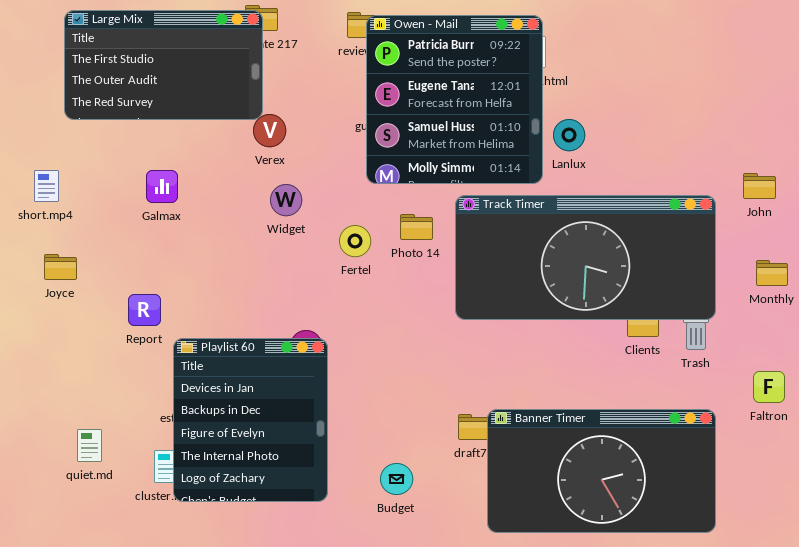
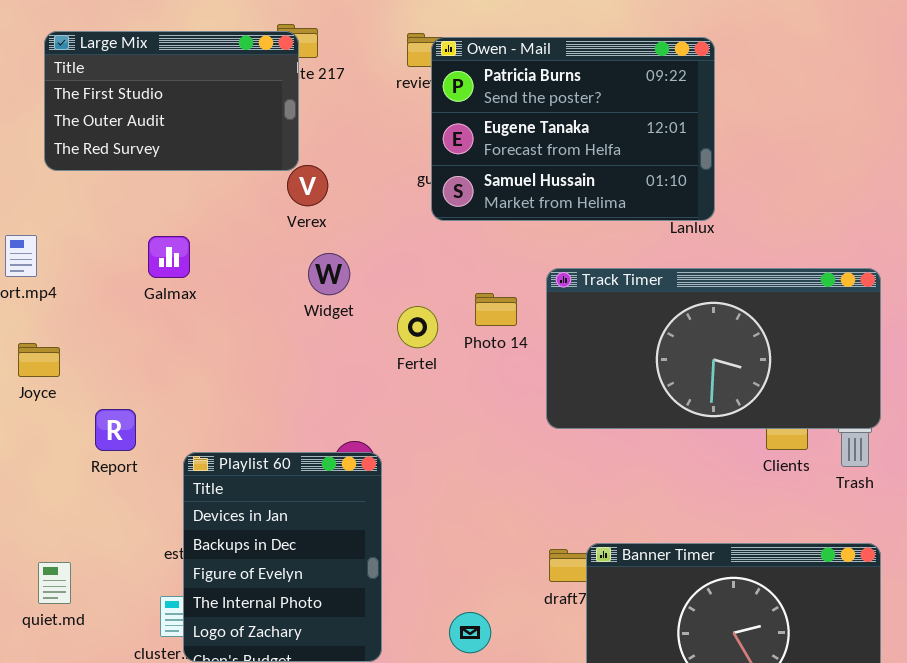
Owen - Mail: [366,15,543,184] -> [431,37,715,221], resized
Report: [128,294,161,326] -> [95,409,136,451], moved
quiet.md: [77,429,102,462] -> [38,562,71,604], moved

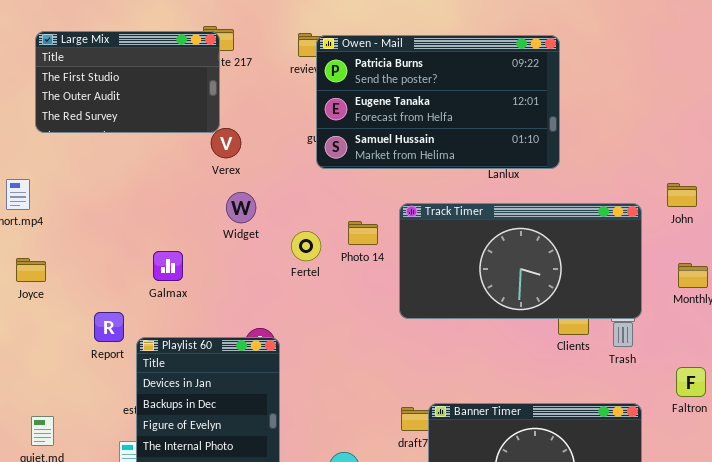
Owen - Mail: [431,37,715,221] -> [316,35,560,169], resized
Galmax: [148,236,190,278] -> [153,251,183,281], moved
Report: [95,409,136,451] -> [94,312,124,342], moved

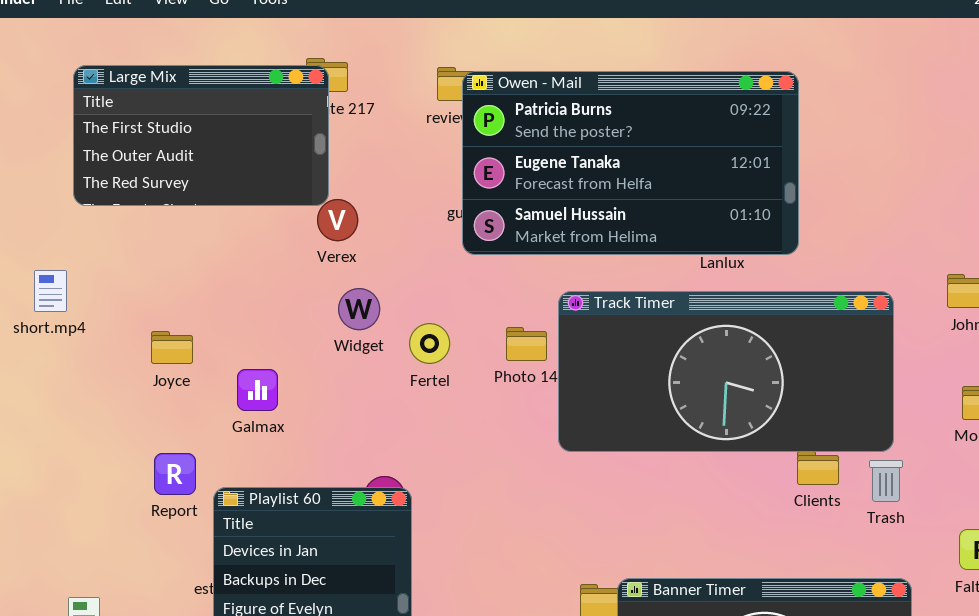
Track Timer: [399,203,642,319] -> [558,291,894,452], moved
Fertel: [291,231,321,261] -> [409,323,450,364], moved
Joyce: [16,258,46,282] -> [151,331,193,364], moved

